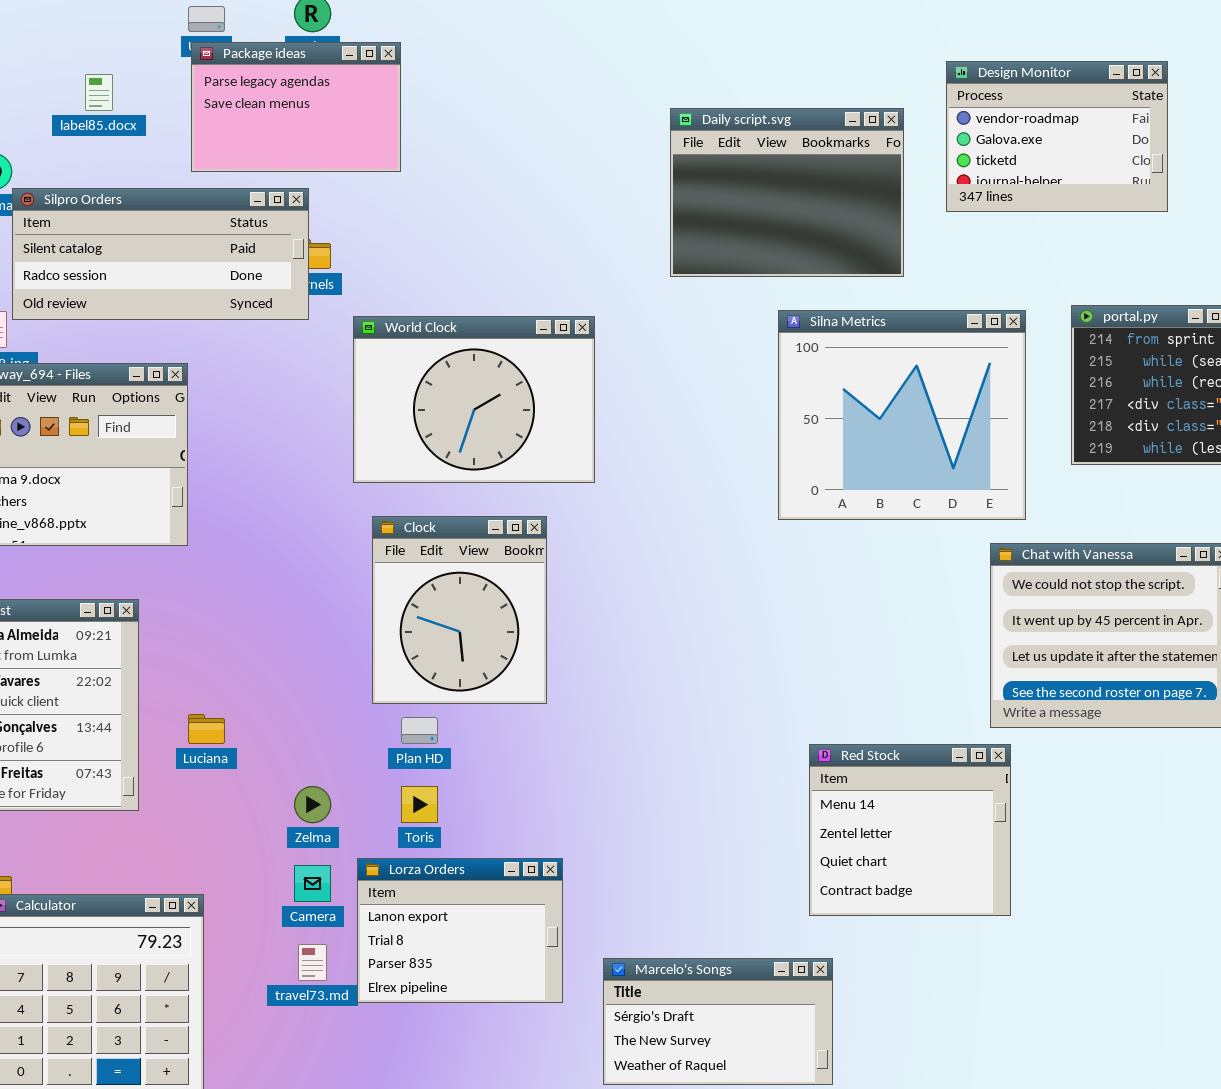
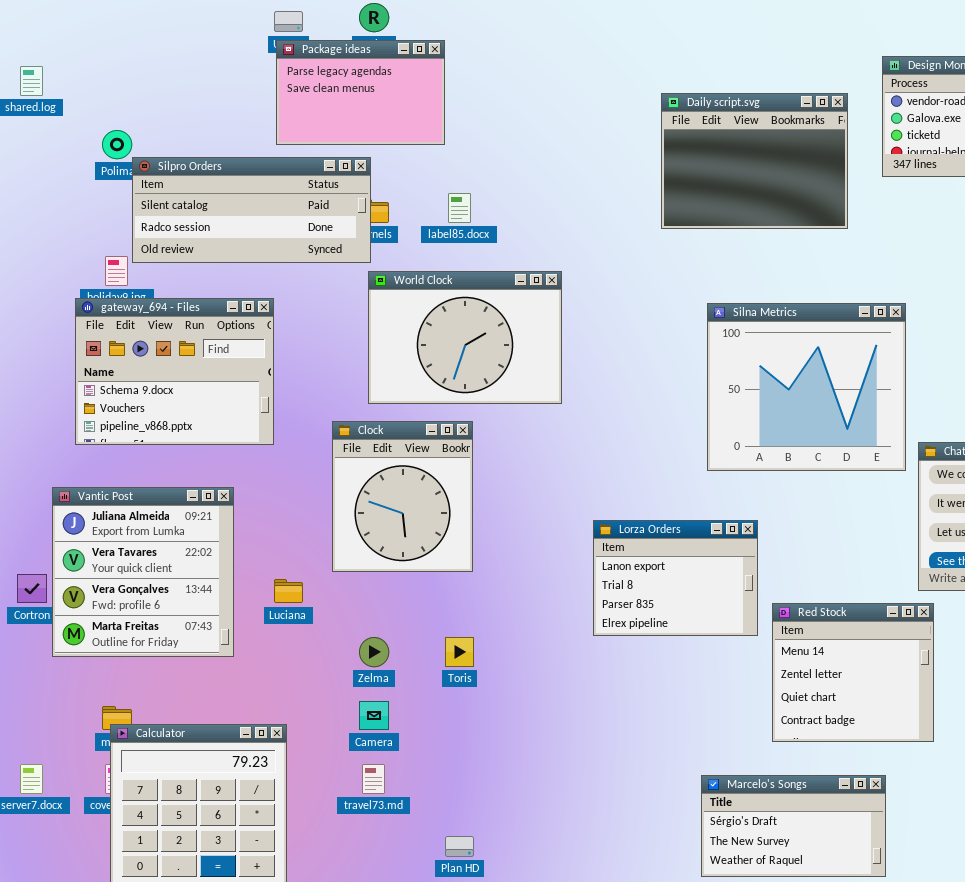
label85.docx: [85,74,113,111] -> [448,193,471,223], moved
Silna Metrics: [778,310,1026,520] -> [707,303,906,471], moved
World Clock: [353,316,595,483] -> [368,271,562,404], moved
Clock: [372,516,547,704] -> [332,421,473,572], moved
Plan HD: [401,717,438,744] -> [445,836,474,857], moved
Lorza Orders: [357,858,563,1003] -> [593,520,758,636], moved
Marcelo's Songs: [603,958,833,1085] -> [701,775,886,877], moved

